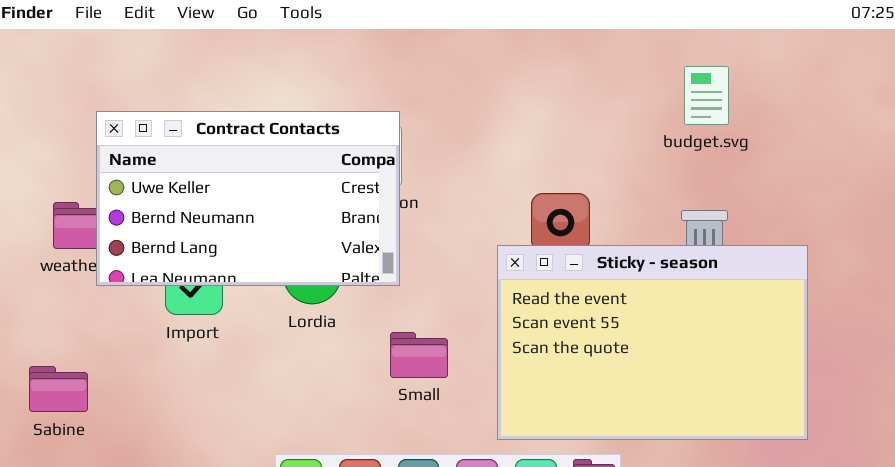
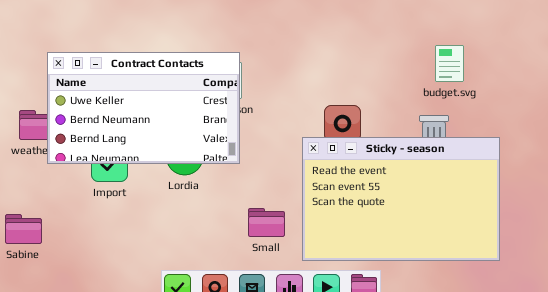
budget.svg: [684,66,729,125] -> [435,45,464,82], moved
Small: [390,332,448,378] -> [248,208,285,237], moved

